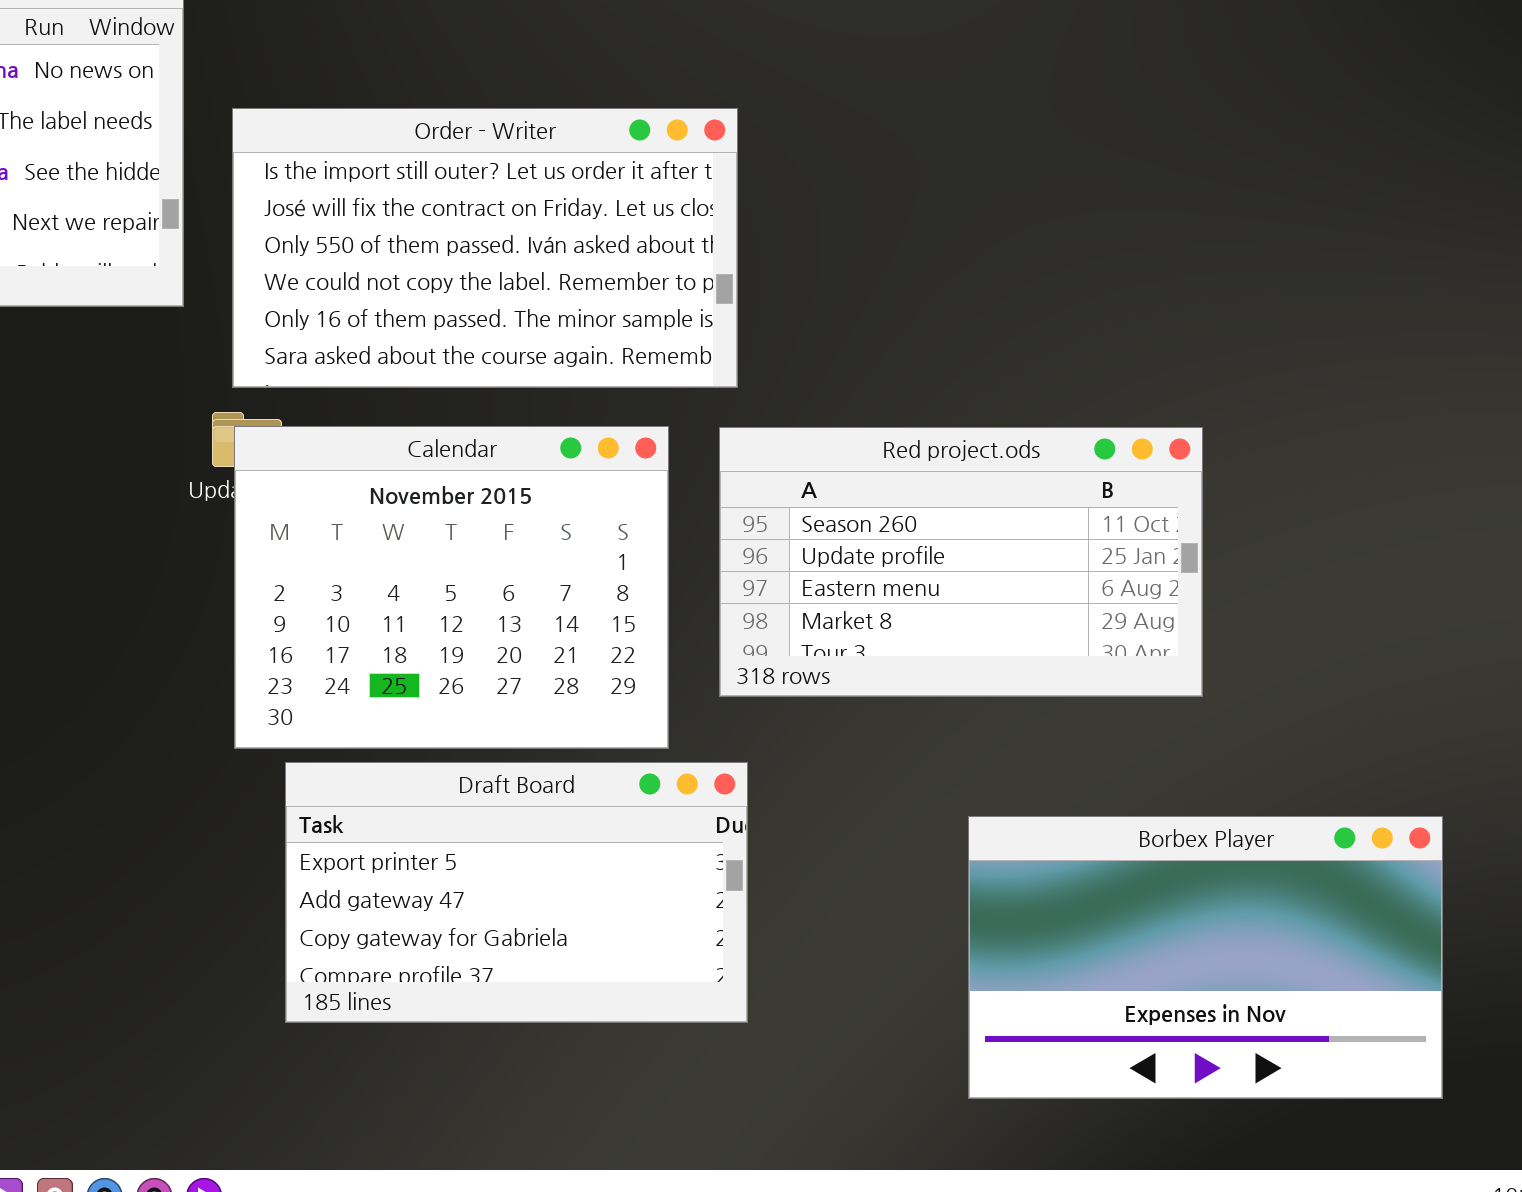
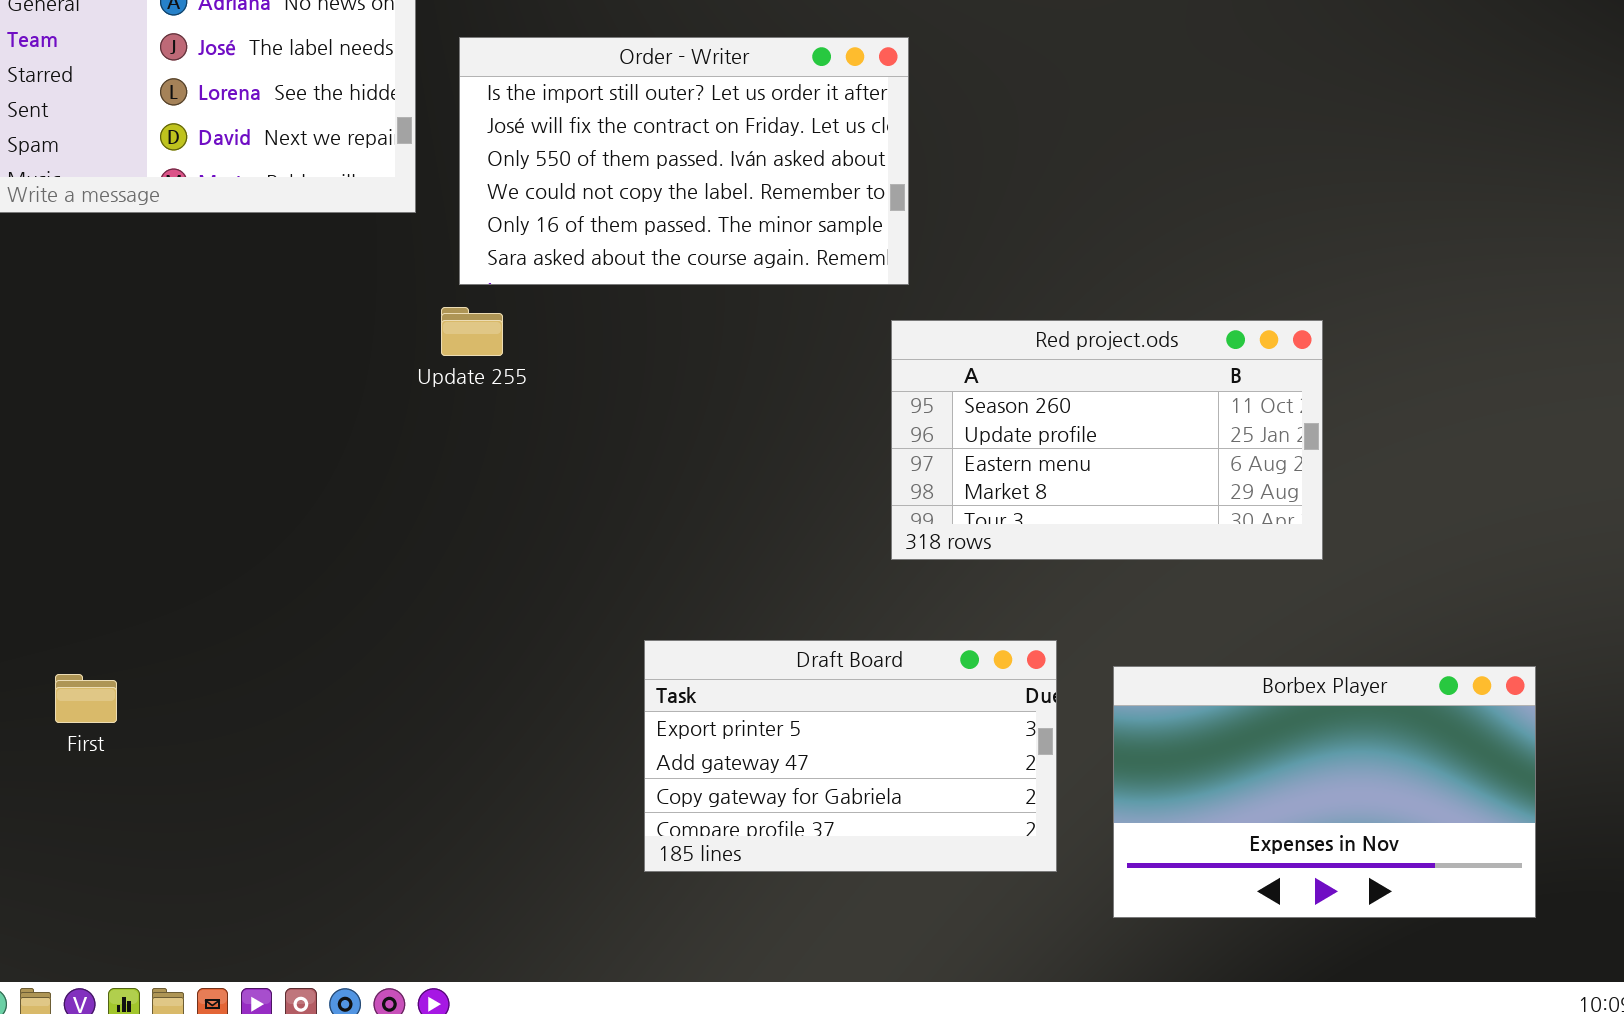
Calendar: [234,426,669,749] -> none, closed
Draft Board: [285,762,748,1023] -> [644,640,1057,872], moved

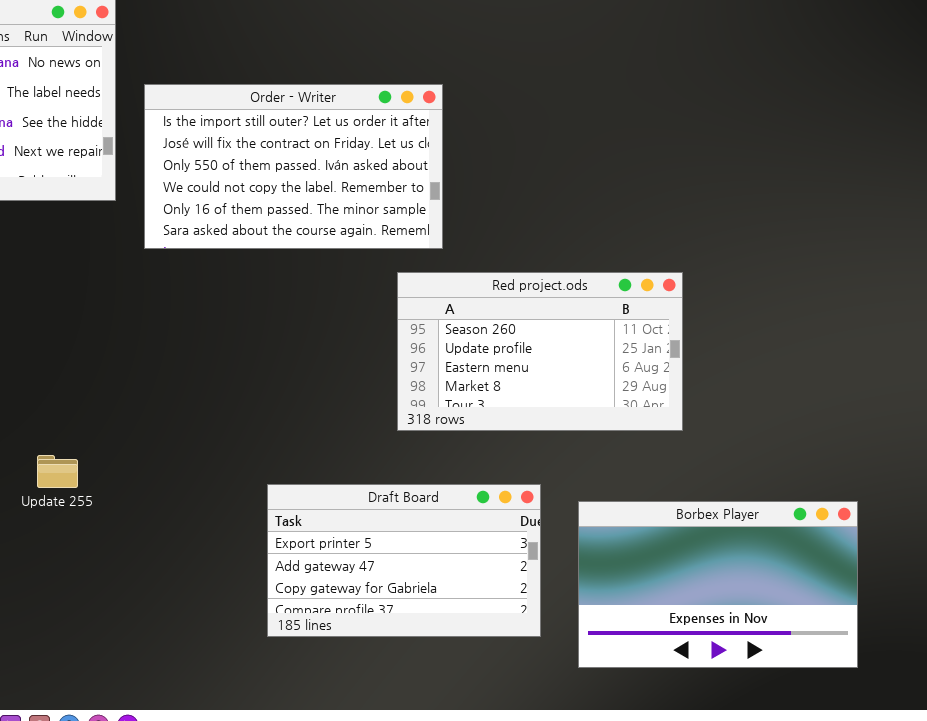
Update 255: [441,307,503,356] -> [37,455,78,488], moved
Red project.ods: [891,320,1323,560] -> [397,272,683,431], moved

